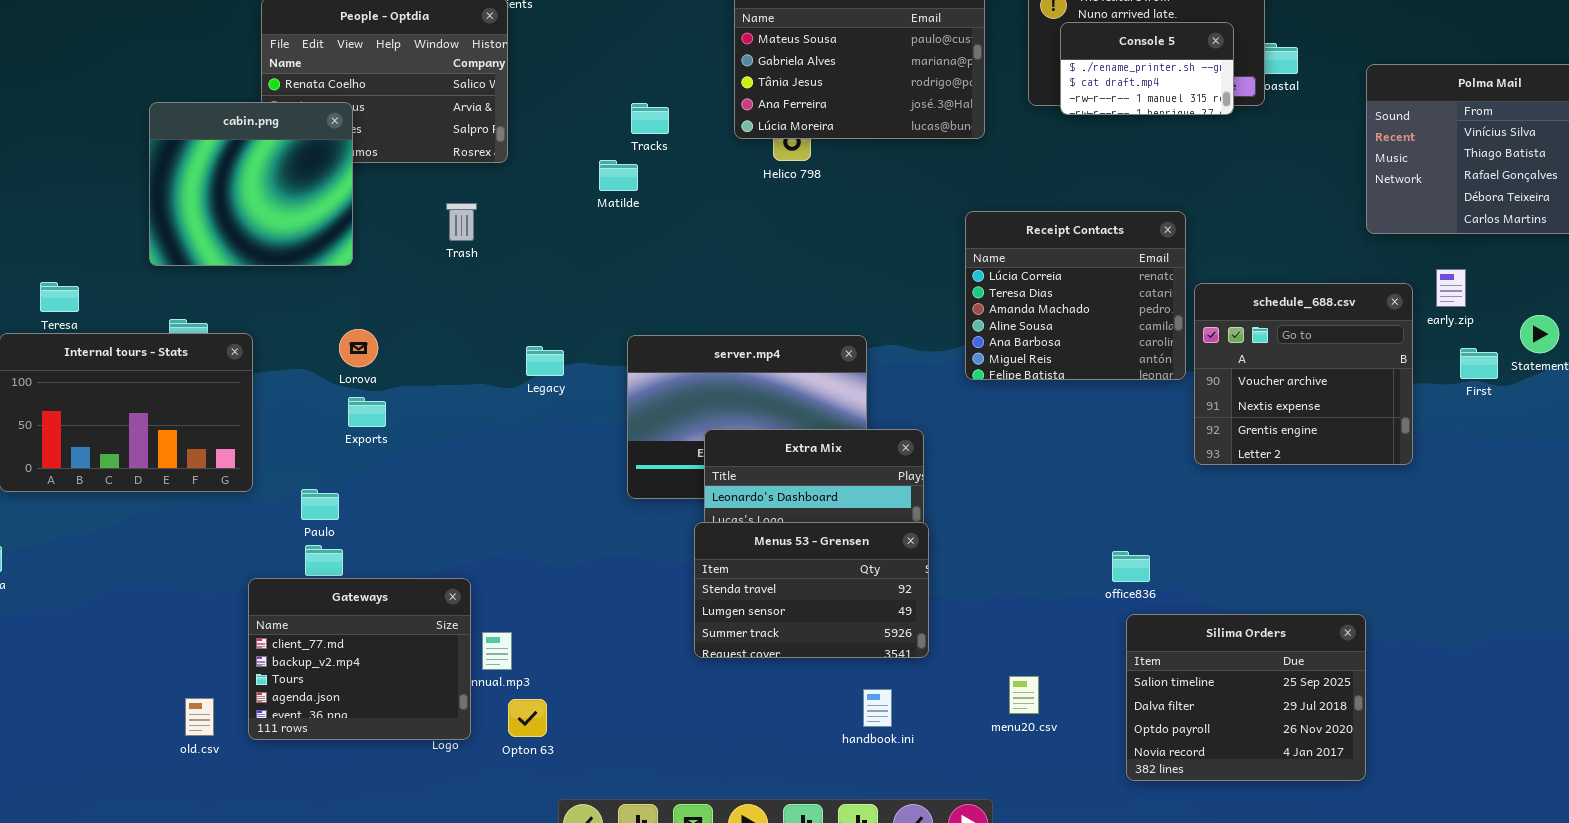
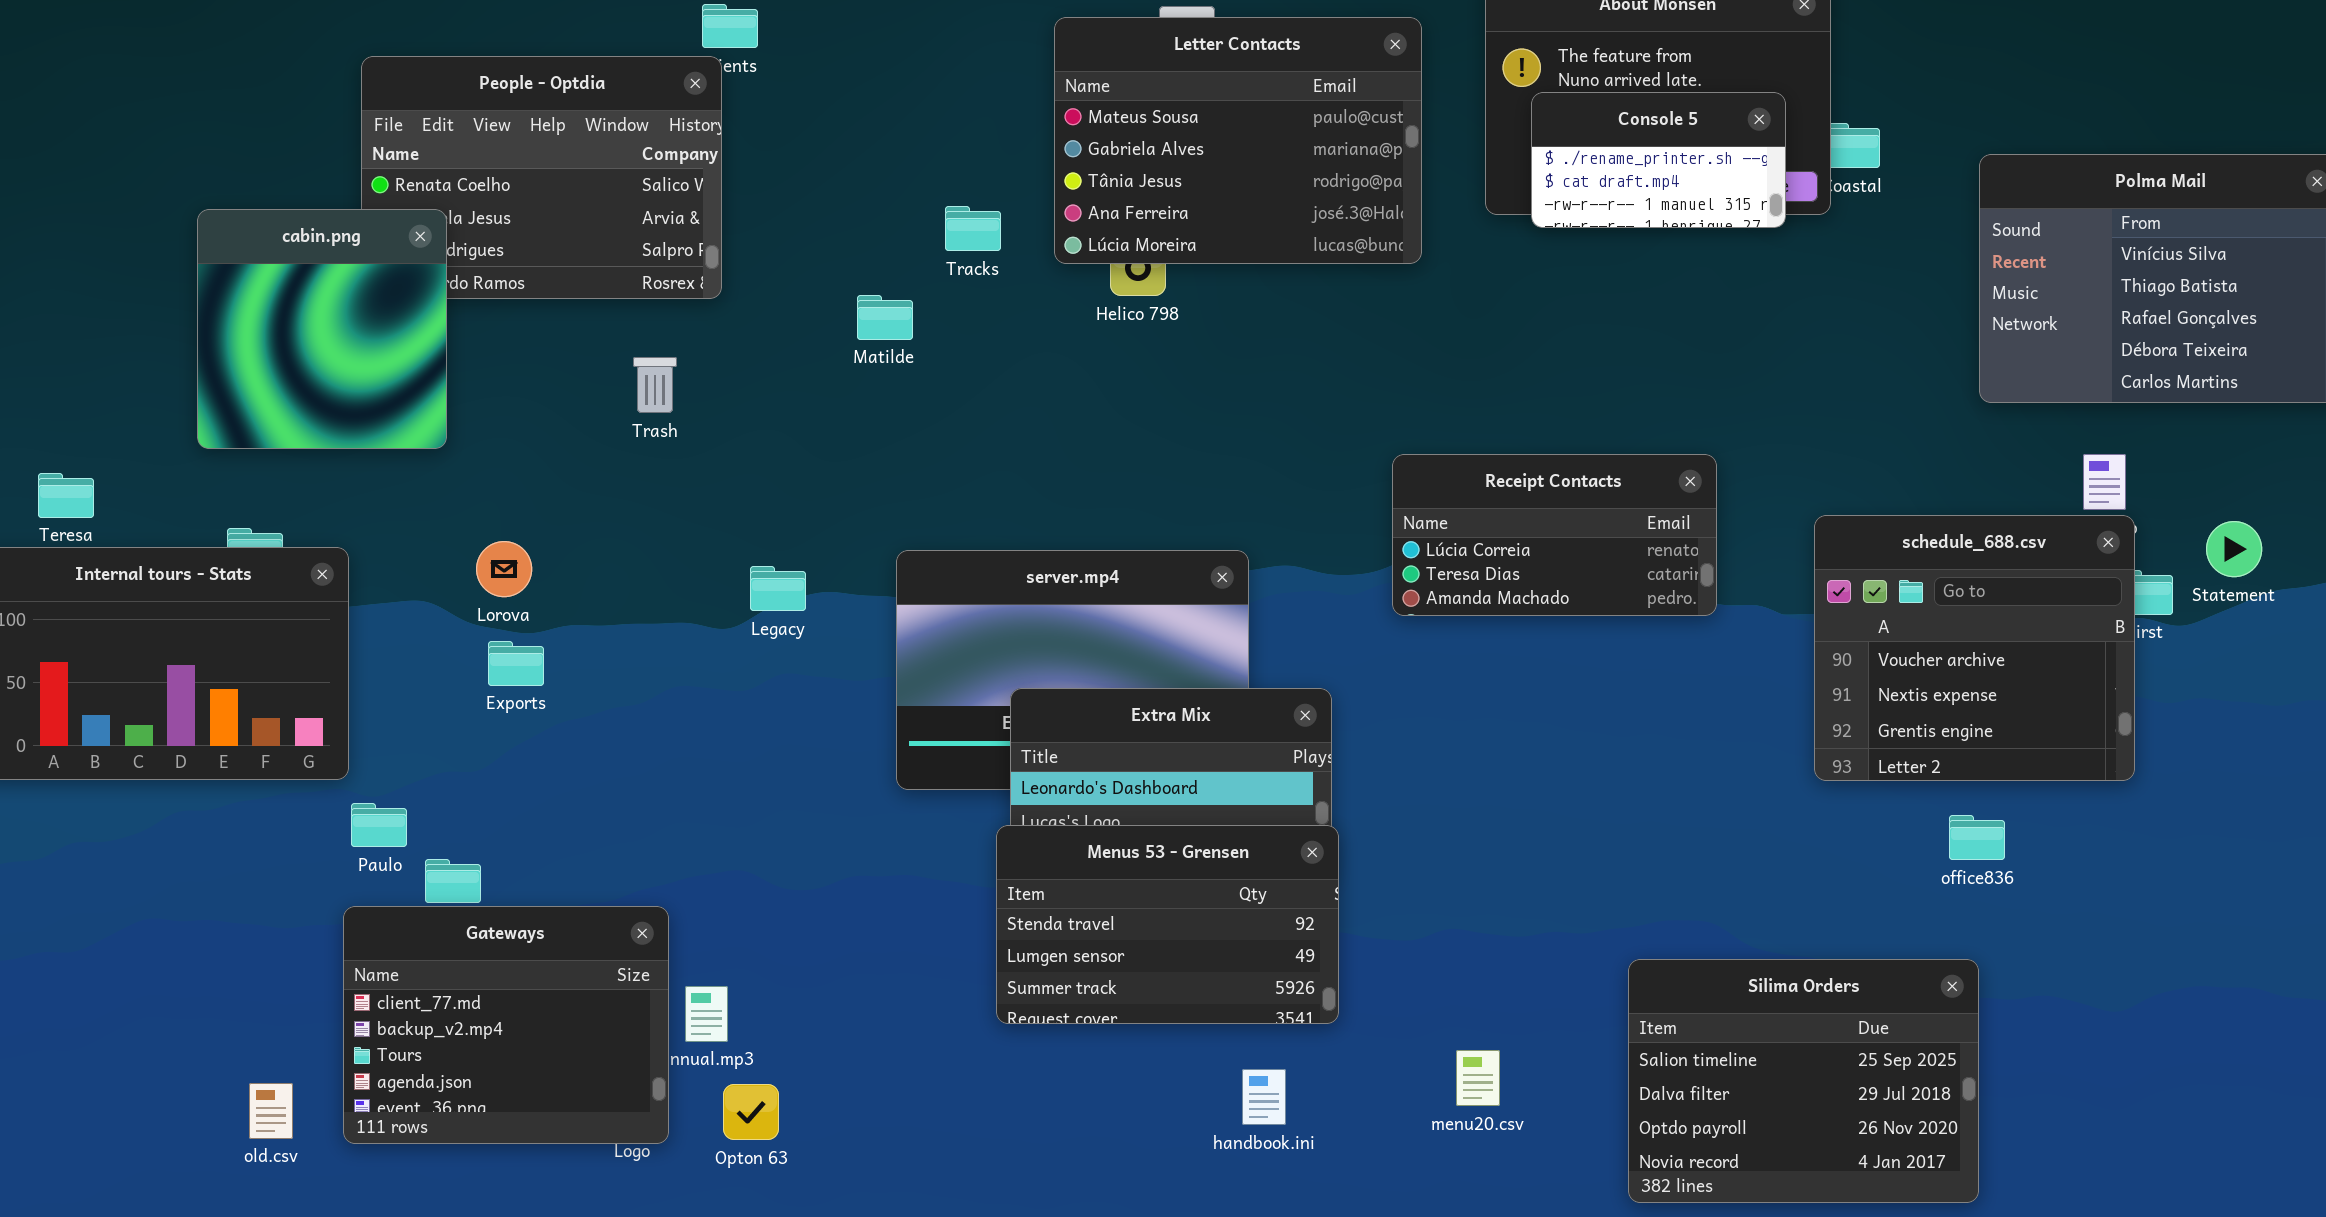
cabin.png: [149,102,353,266] -> [197,209,447,449], resized
Tracks: [631,103,669,134] -> [945,206,1001,251], moved
Receipt Contacts: [965,211,1186,380] -> [1392,454,1717,616], resized
schedule_688.csv: [1194,283,1413,465] -> [1814,515,2135,781], moved
Paulo: [301,489,339,520] -> [351,803,407,847], moved
office836: [1112,551,1150,582] -> [1949,815,2005,860], moved

